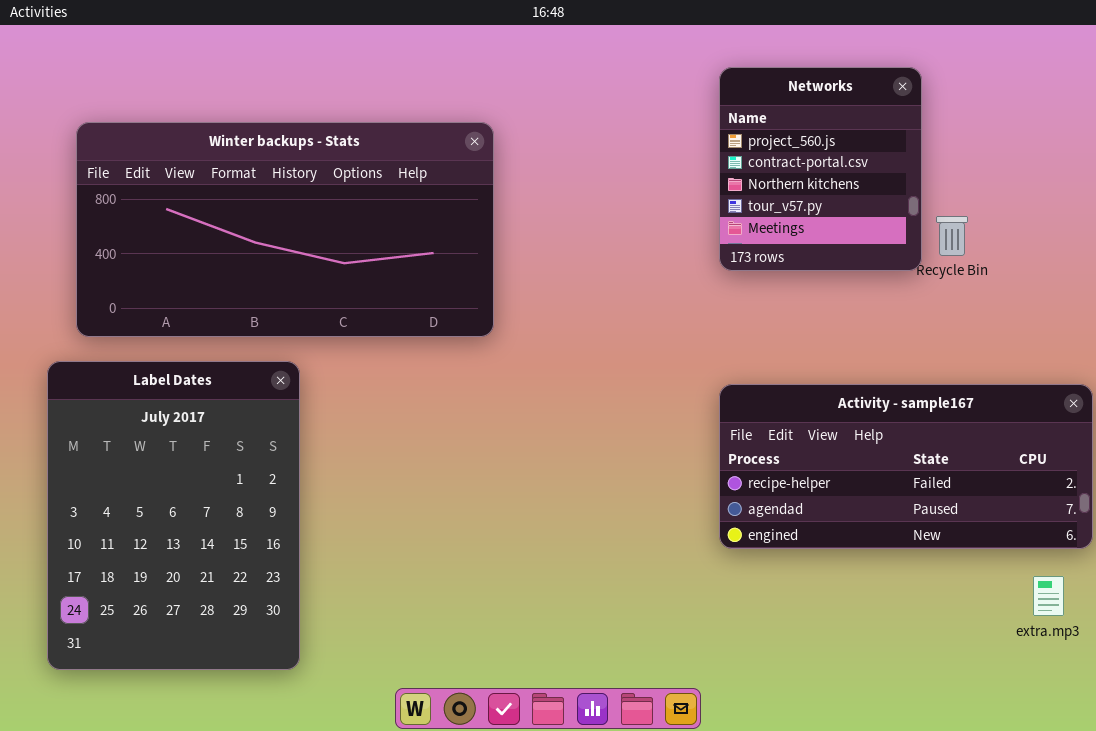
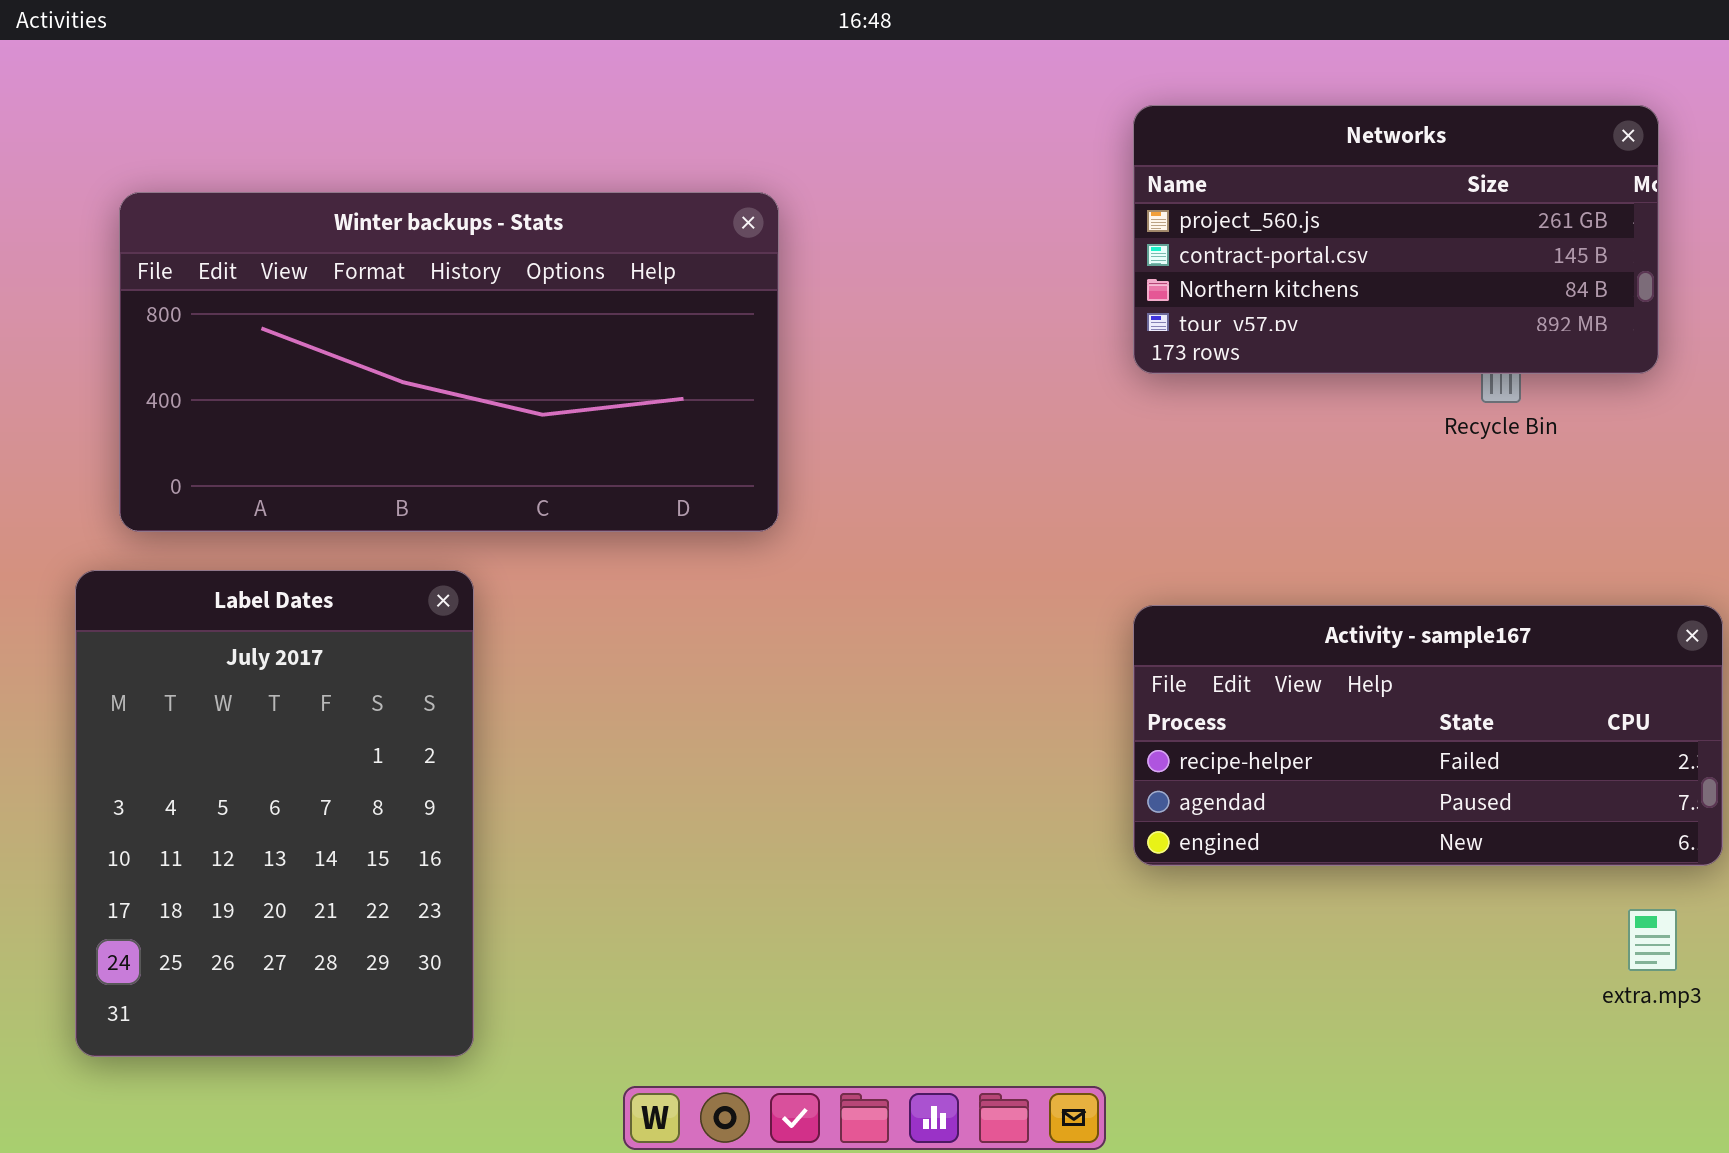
Networks: [719,67,922,271] -> [1133,105,1659,374], resized

